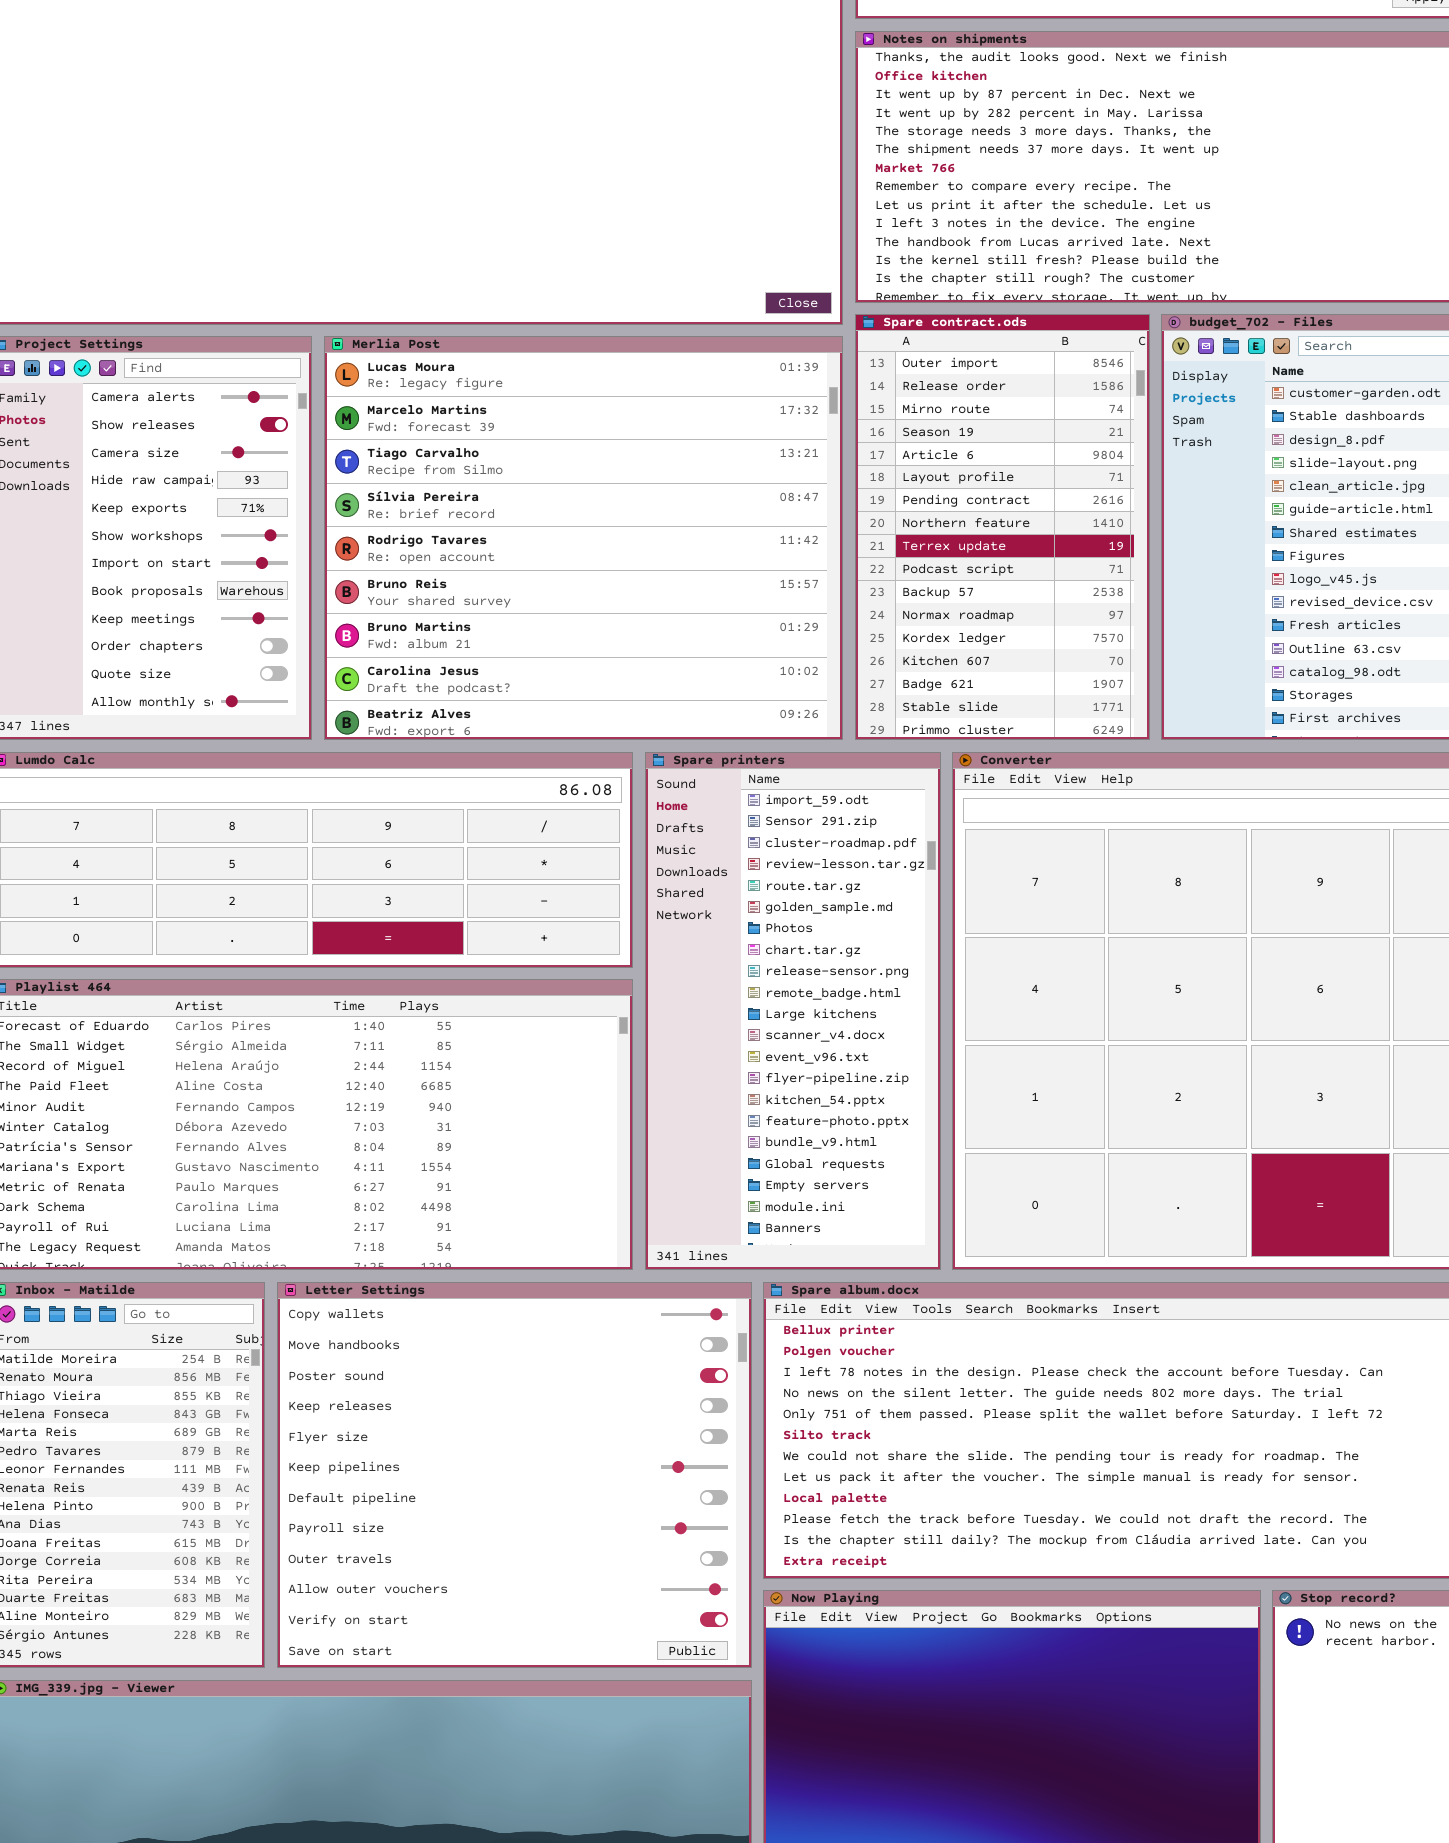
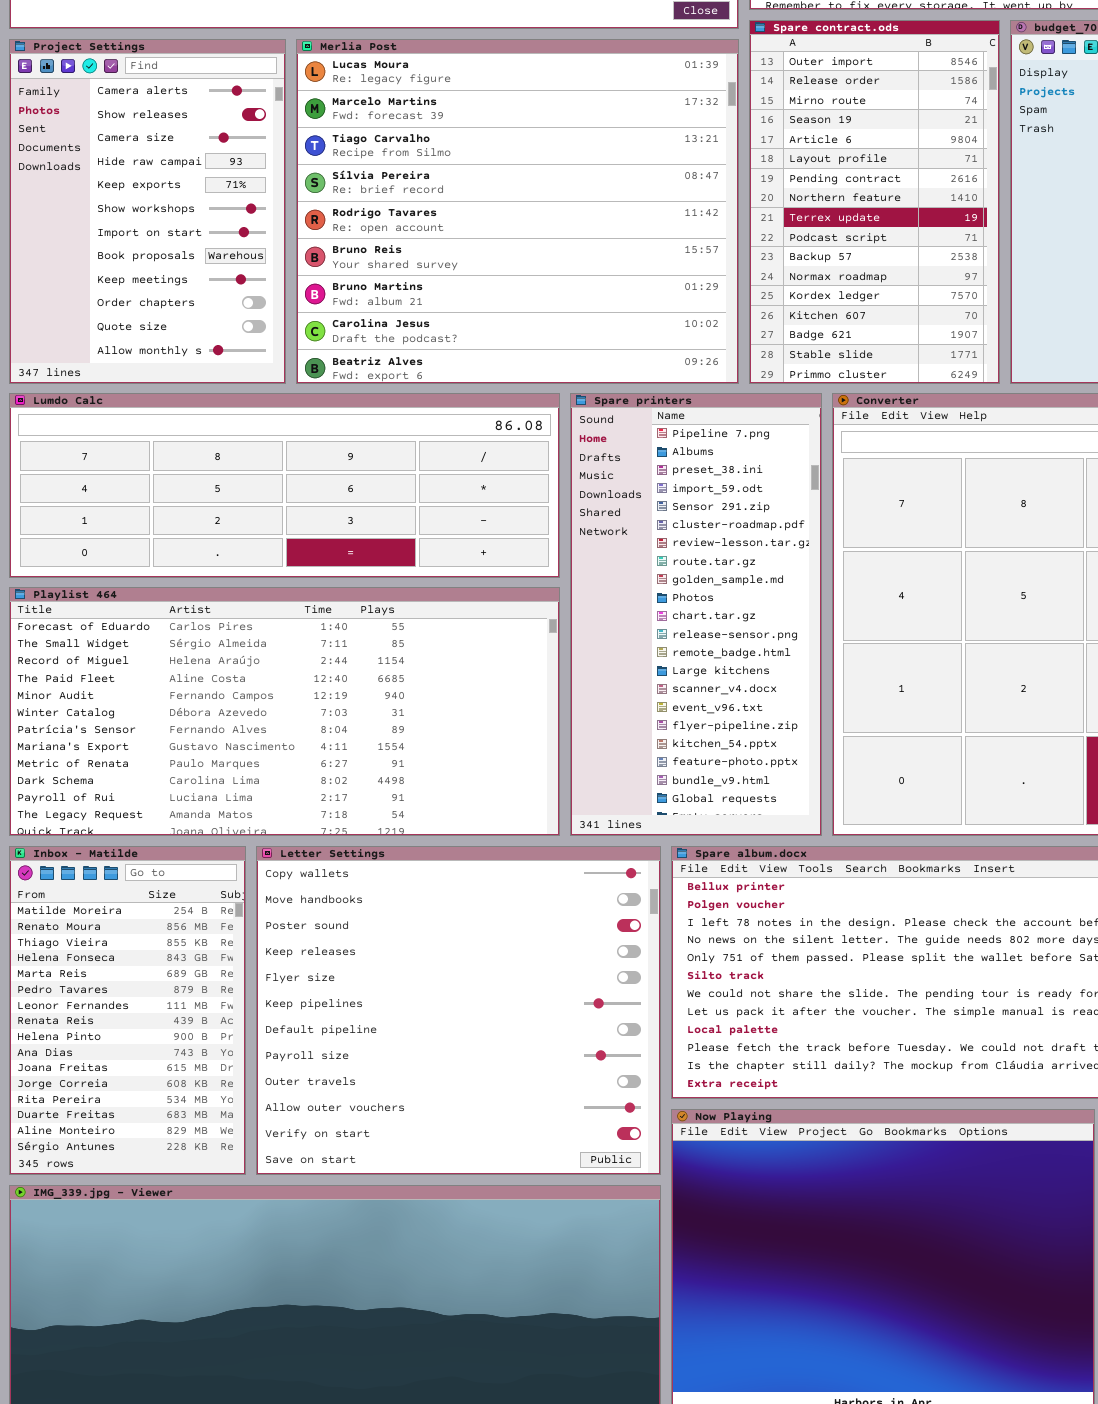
Spare printers: [645,752,941,1270] -> [570,393,822,836], scrolled up 3 rows

